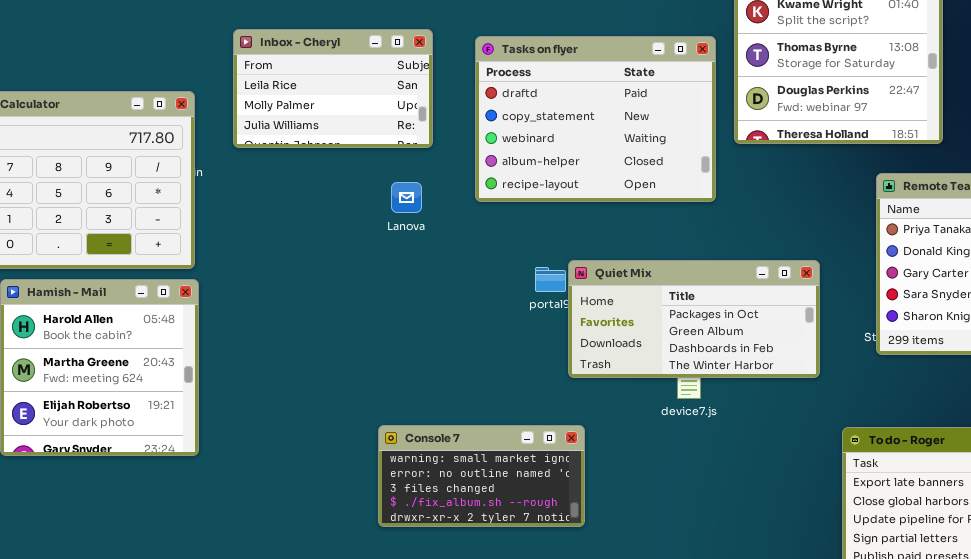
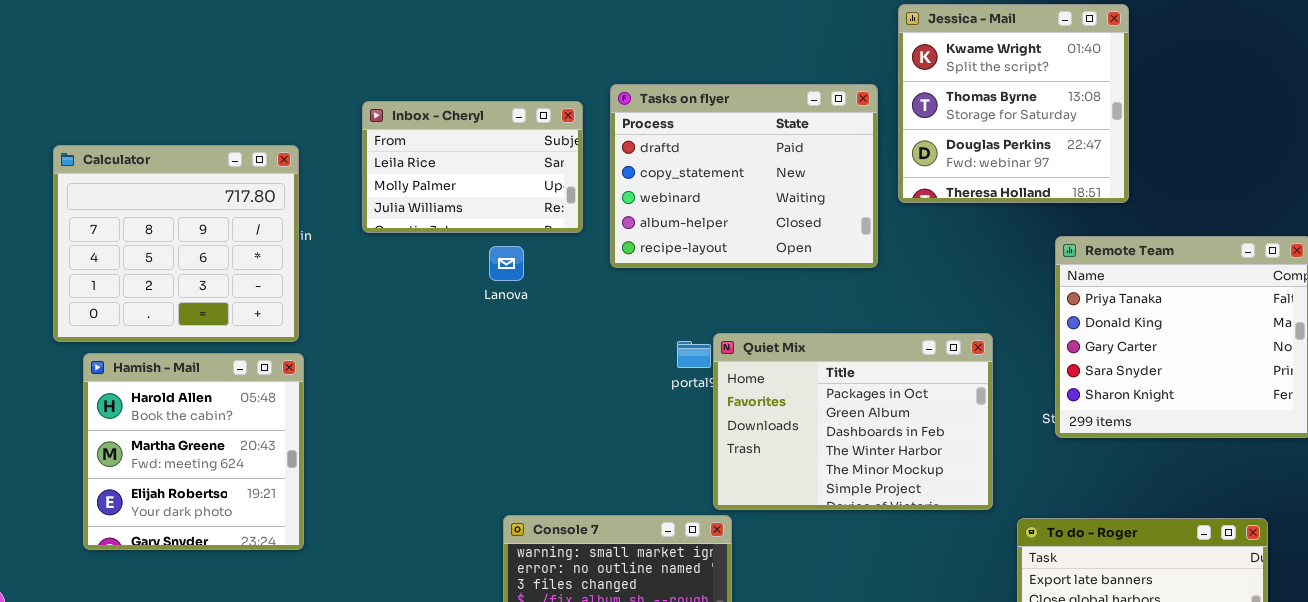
Inbox - Cheryl: [233,29,433,148] -> [362,101,583,233], moved
Lanova: [391,182,422,213] -> [489,246,524,281], moved
Quiet Mix: [568,260,820,378] -> [713,333,993,510], resized

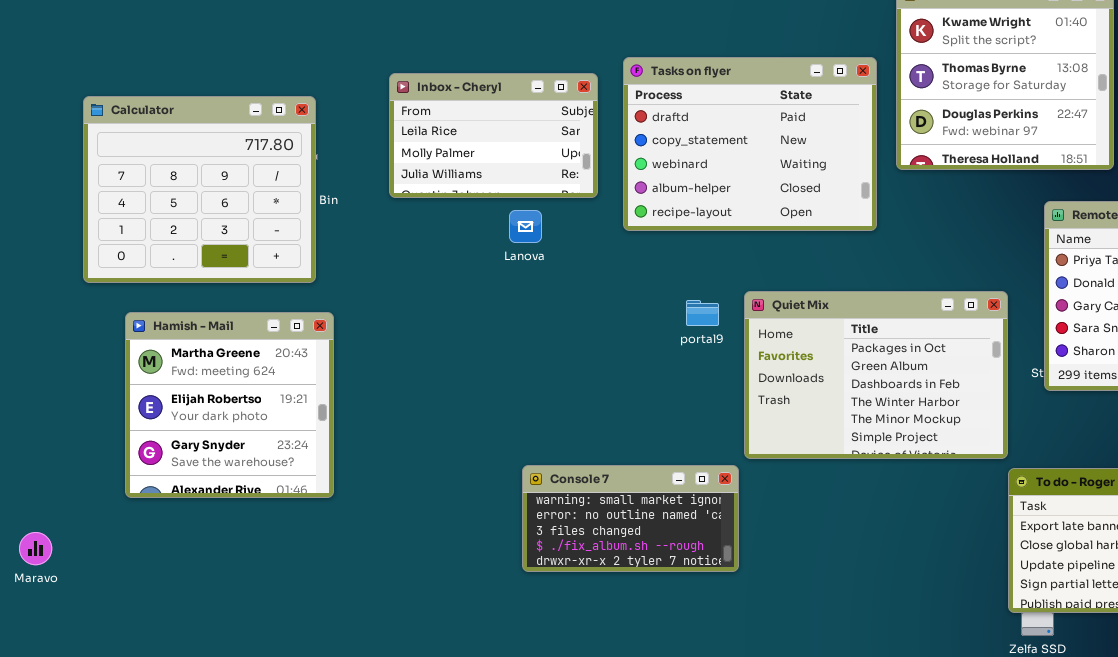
Calculator: [53,145,299,342] -> [83,96,316,283], moved
Quiet Mix: [713,333,993,510] -> [744,291,1008,459], moved
Hamish - Mail: [83,353,304,550] -> [125,312,334,498], scrolled down 1 row

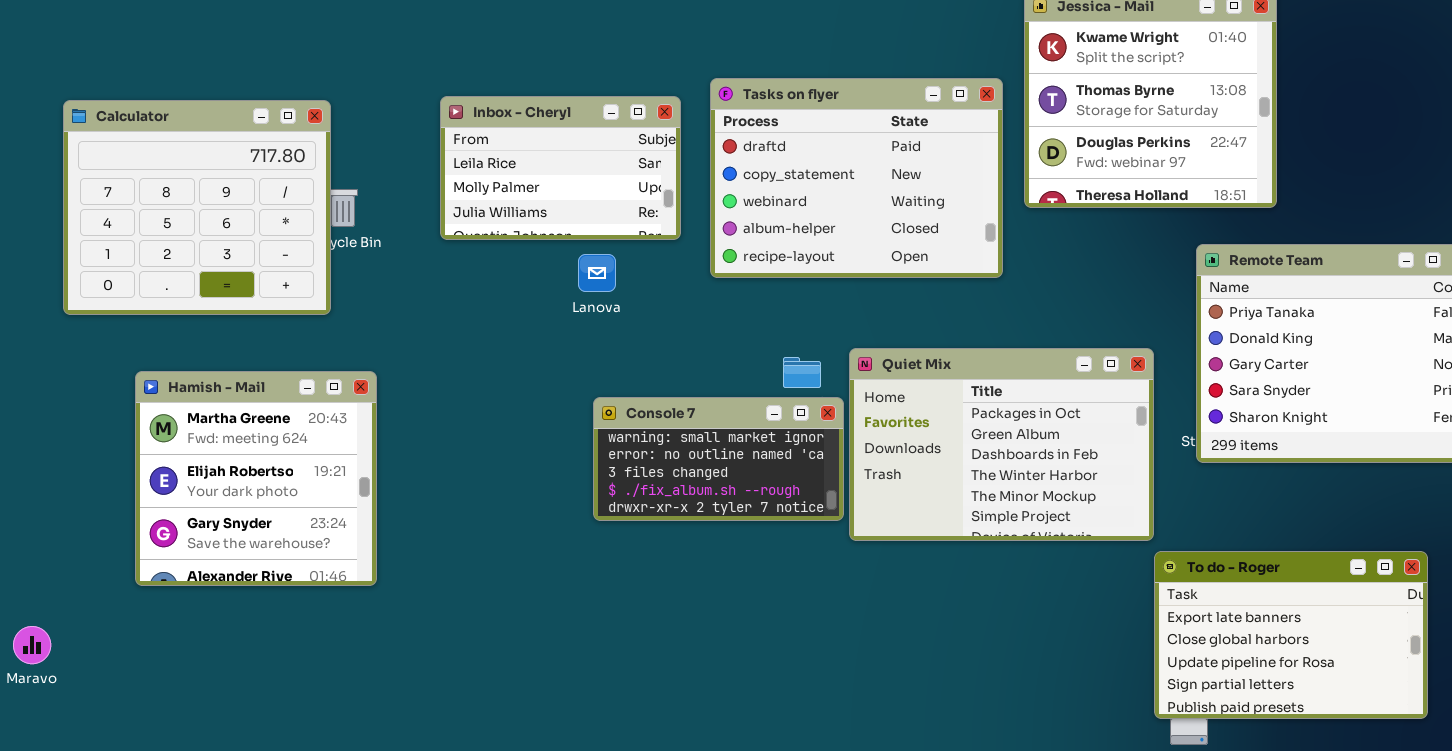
Calculator: [83,96,316,283] -> [63,100,331,315], moved
Console 7: [522,465,739,572] -> [593,397,844,521], moved

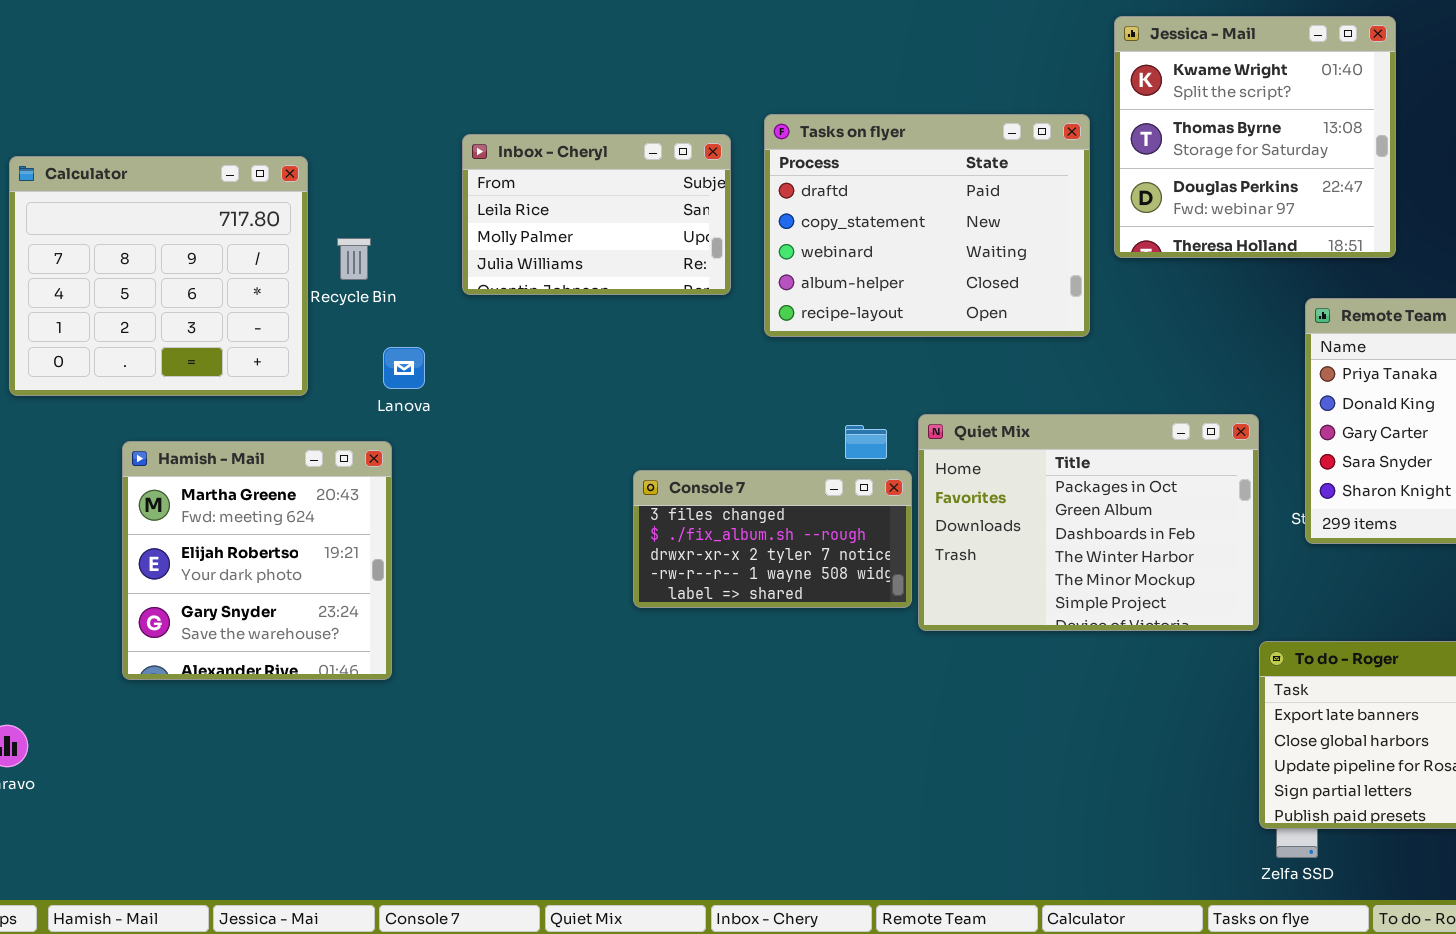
Calculator: [63,100,331,315] -> [9,156,308,396], moved
Lanova: [578,254,616,292] -> [383,347,425,389], moved
Console 7: [593,397,844,521] -> [633,470,912,608], scrolled down 2 rows

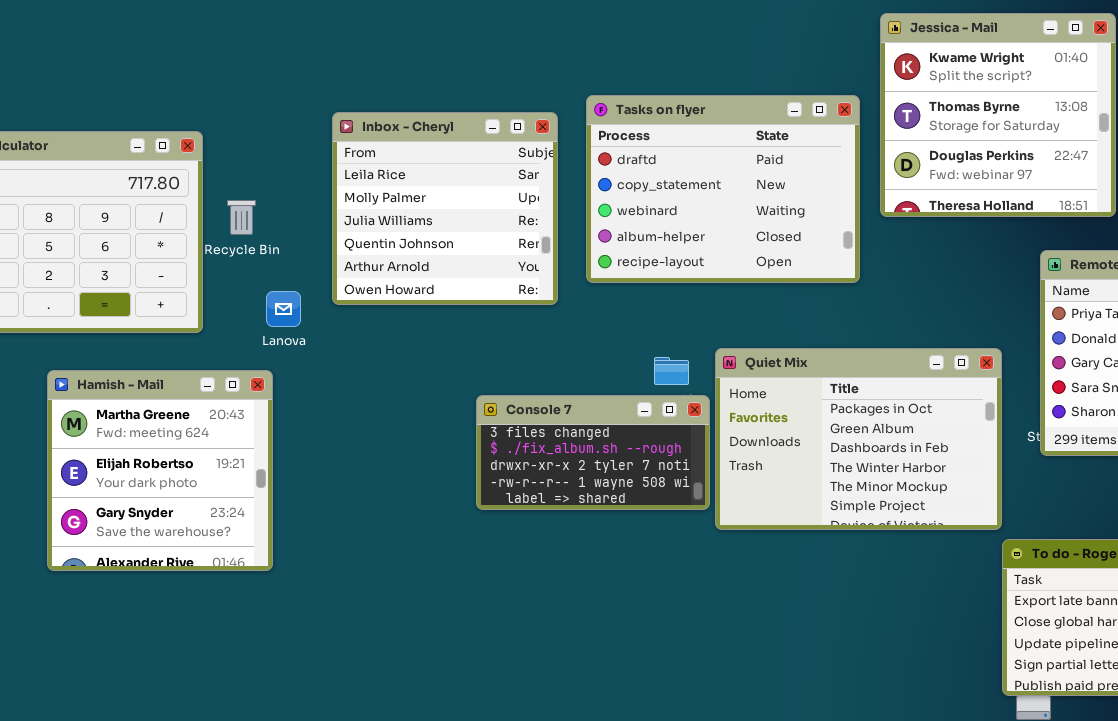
Inbox - Cheryl: [462,134,731,295] -> [332,112,558,305], resized

